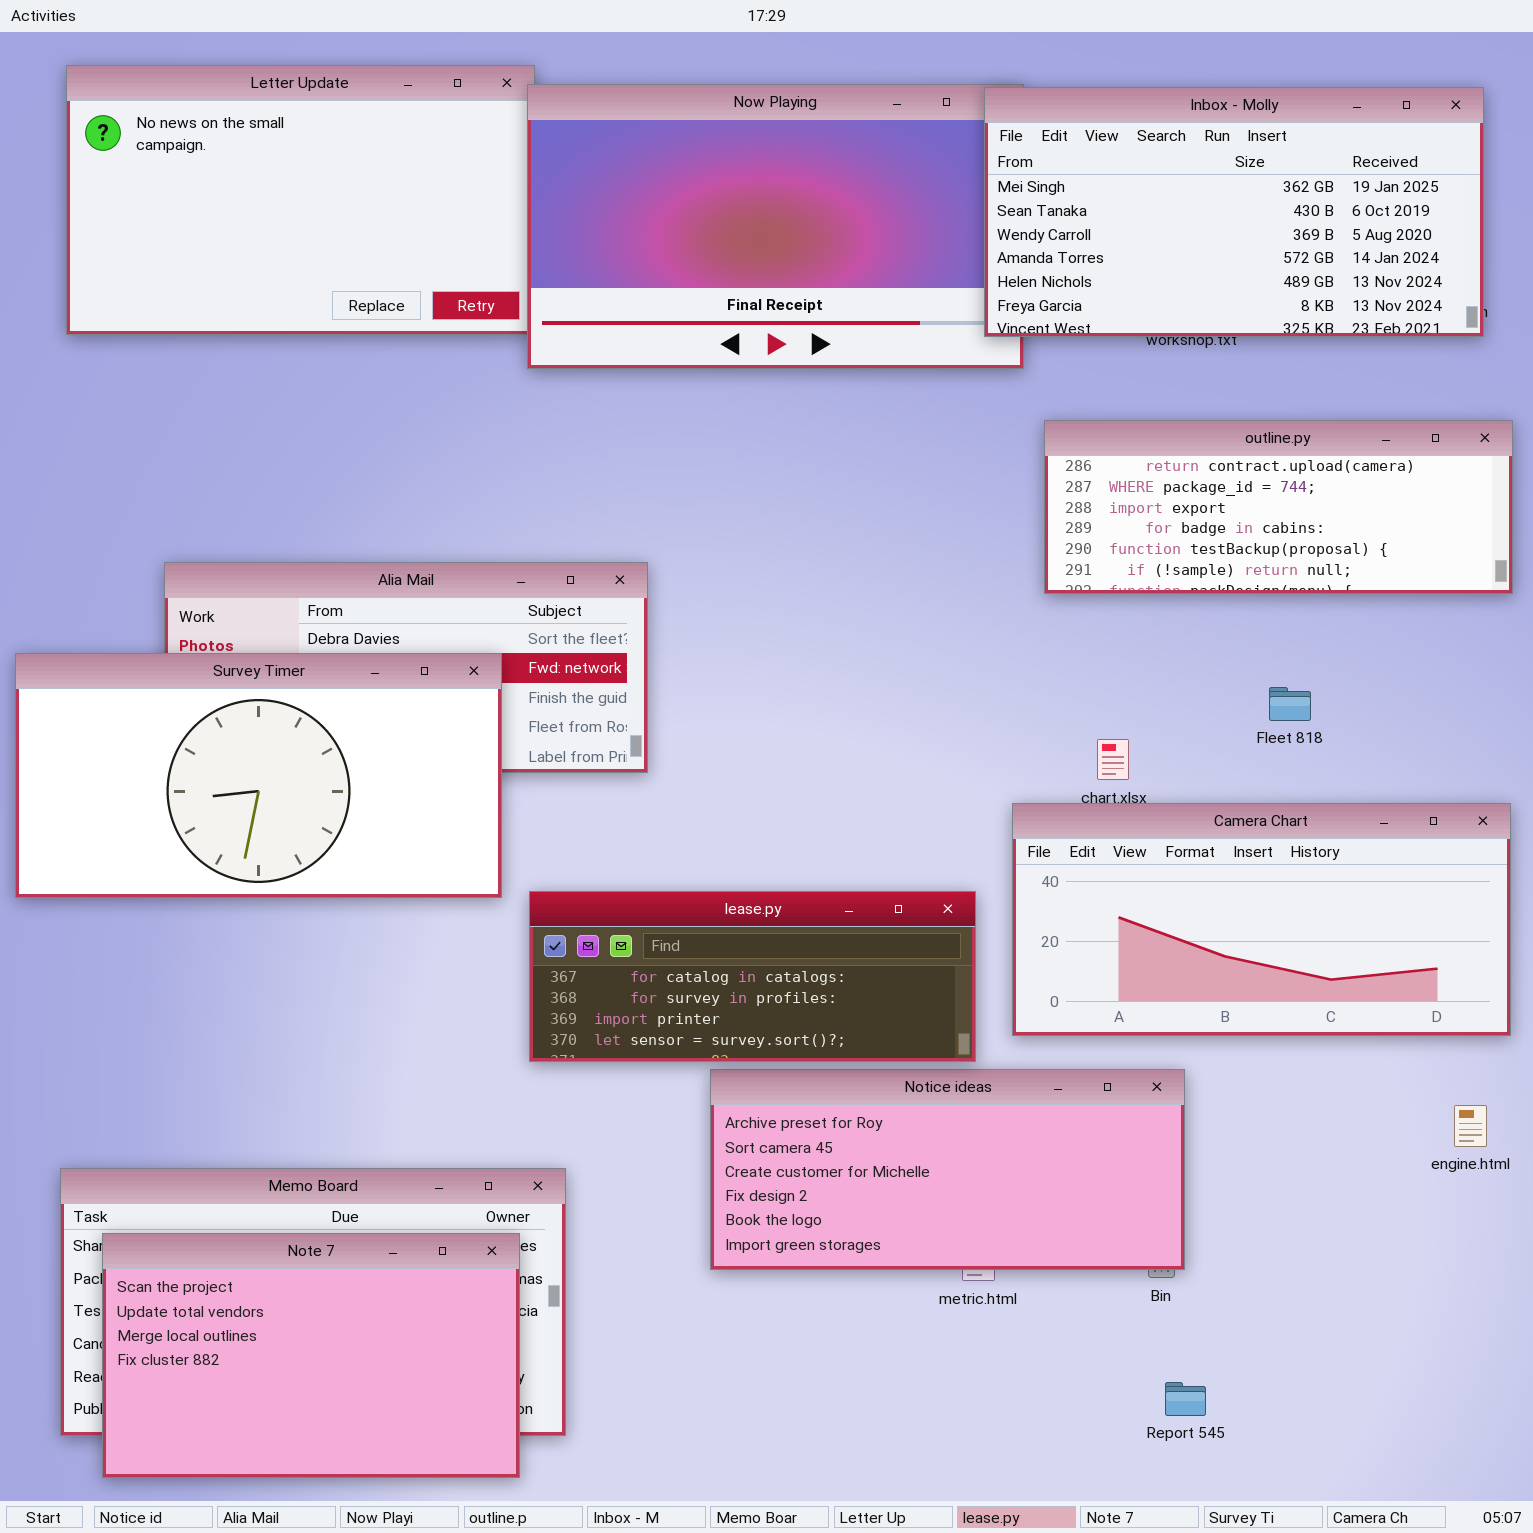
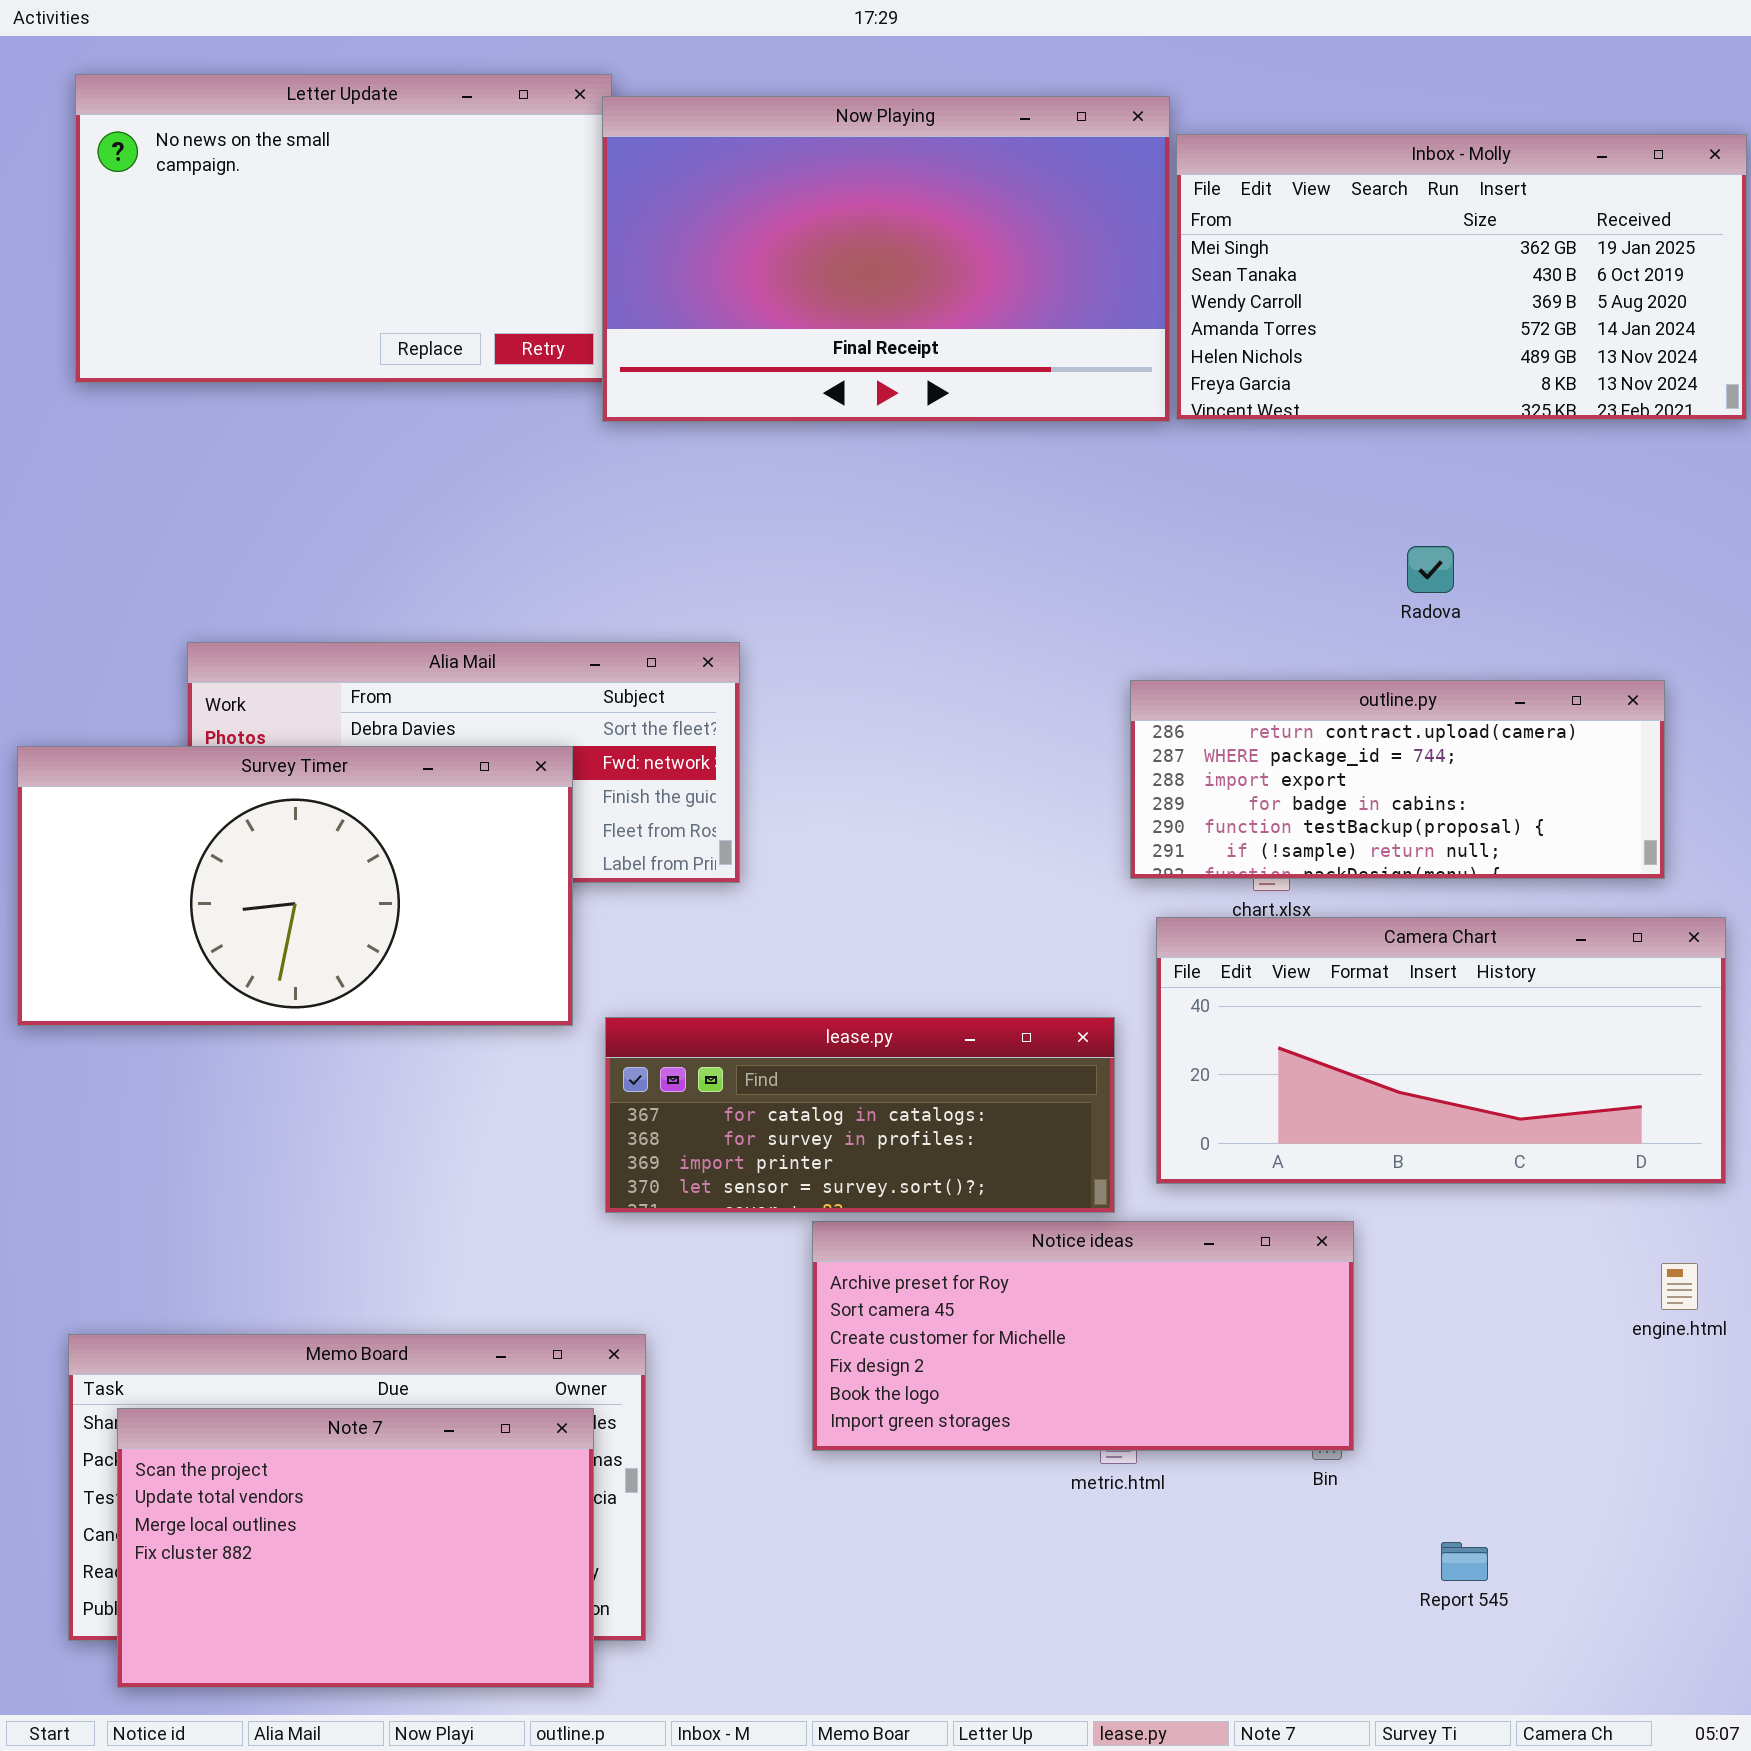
Inbox - Molly: [984,87,1484,337] -> [1176,134,1747,420], moved
outline.py: [1044,420,1513,594] -> [1130,680,1665,879], moved
Report 545: [1165,1382,1206,1416] -> [1441,1542,1488,1581], moved

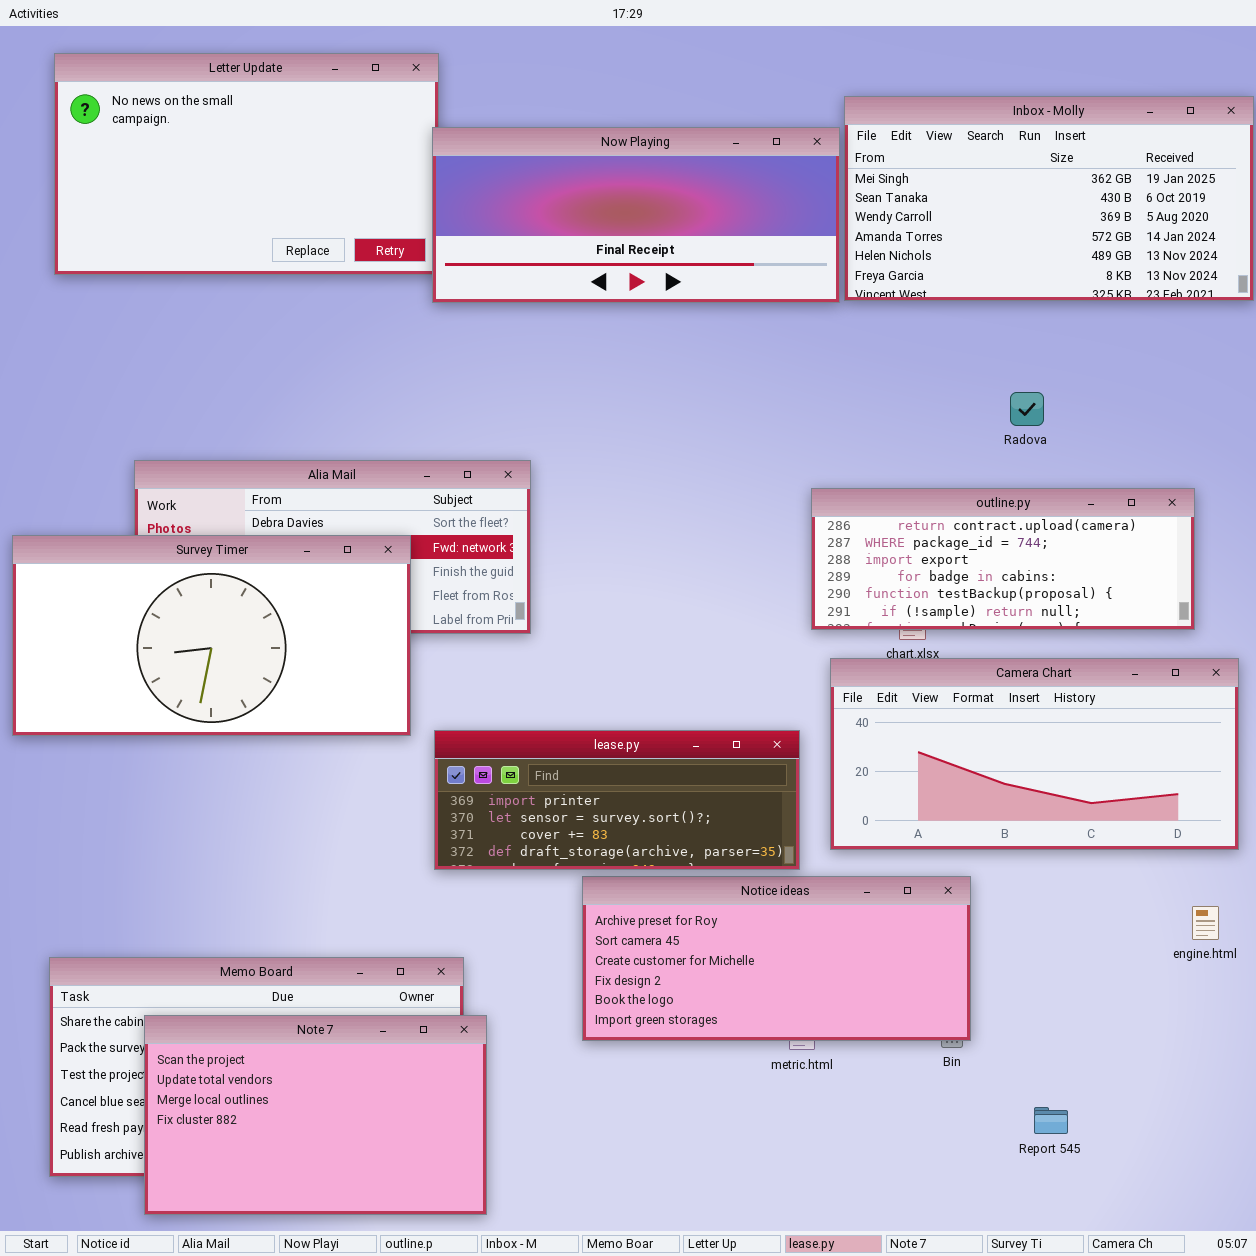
Now Playing: [602,96,1170,422] -> [432,127,840,303], resized
lease.py: [605,1017,1115,1213] -> [434,730,800,870], scrolled down 2 rows
Note 7: [117,1408,594,1688] -> [144,1015,487,1215], moved

